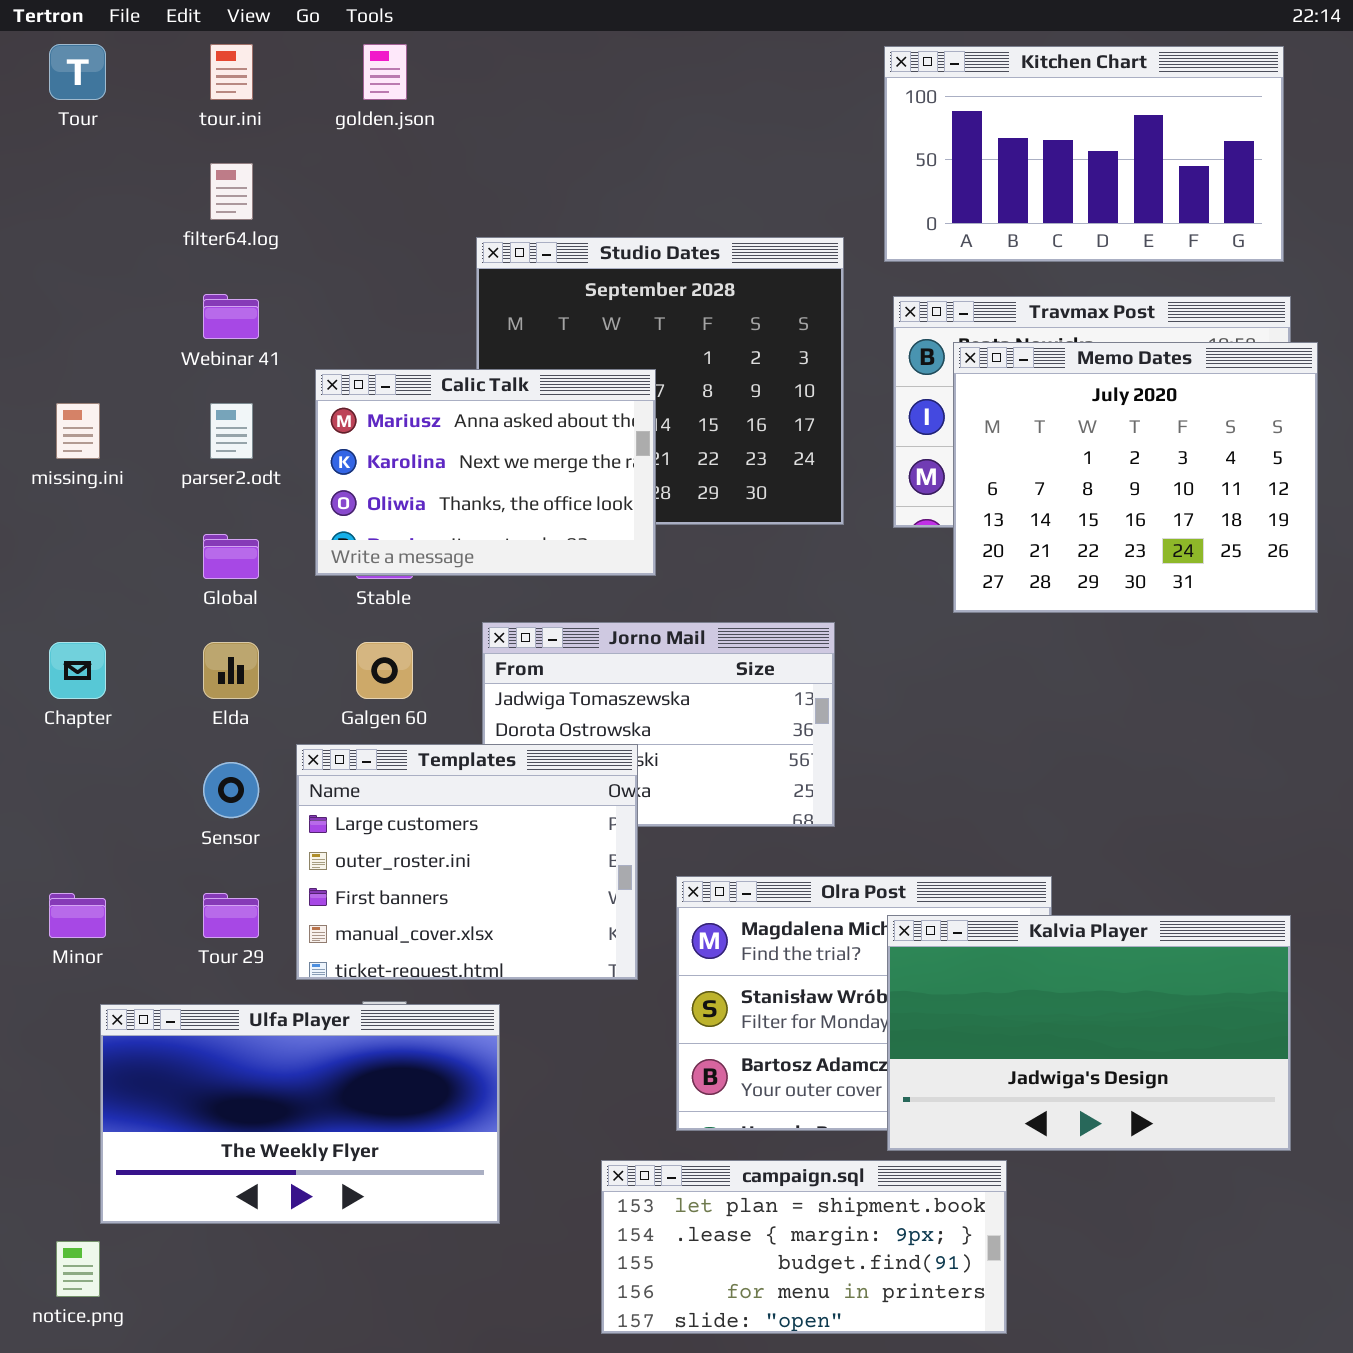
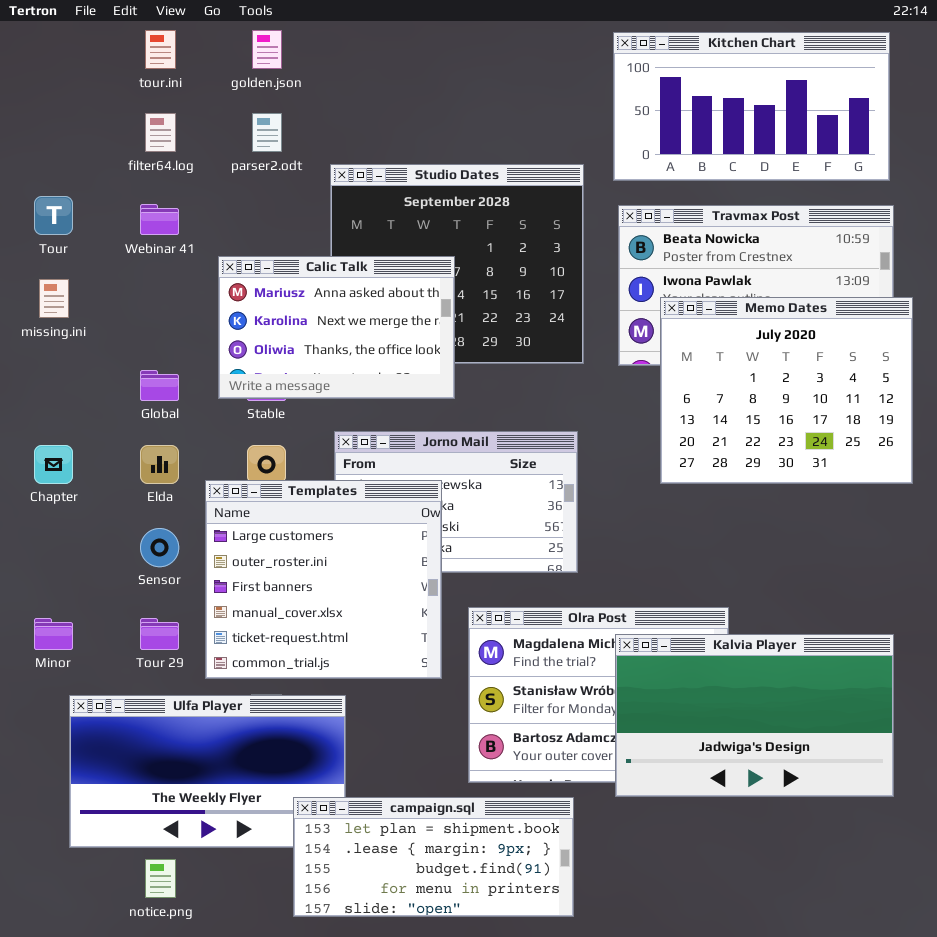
Tour: [49,44,106,100] -> [34,196,73,235], moved
Memo Dates: [953,342,1318,613] -> [660,297,913,484], moved
parser2.odt: [210,403,253,459] -> [252,113,282,152], moved
Templates: [296,744,638,980] -> [205,480,442,679], resized
campaign.sql: [601,1160,1007,1334] -> [293,797,574,917], moved
notice.png: [56,1241,100,1297] -> [145,859,176,898], moved

